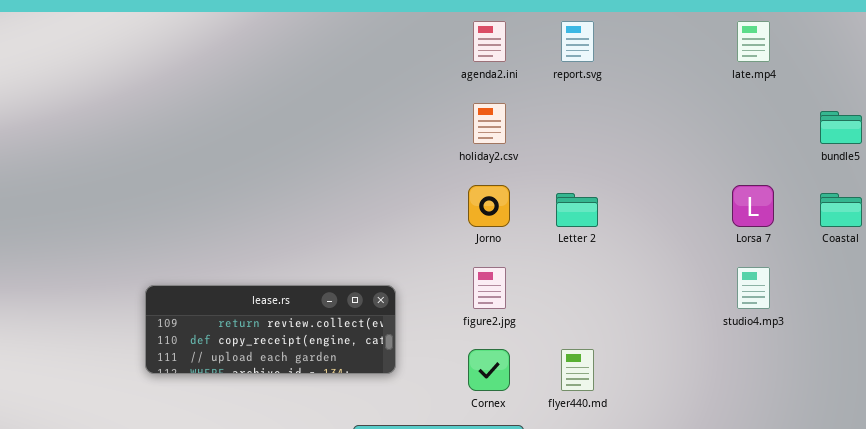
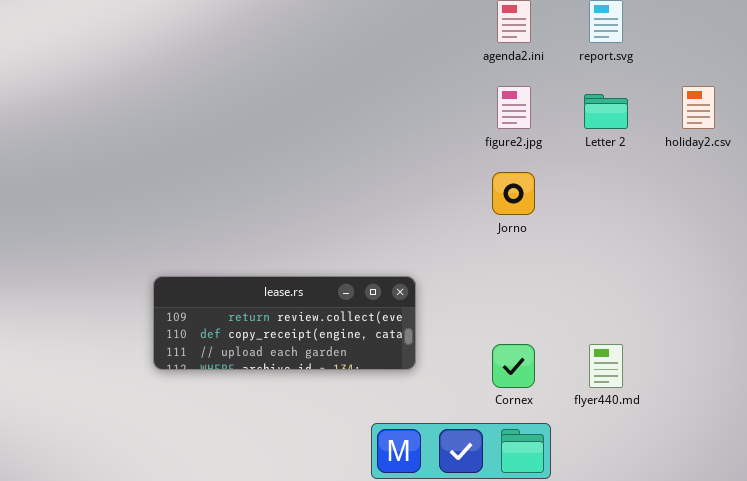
holiday2.csv: [473,103,506,144] -> [682,86,715,129], moved
Letter 2: [556,193,598,227] -> [584,94,628,129], moved
figure2.jpg: [473,267,506,309] -> [497,86,531,129], moved

